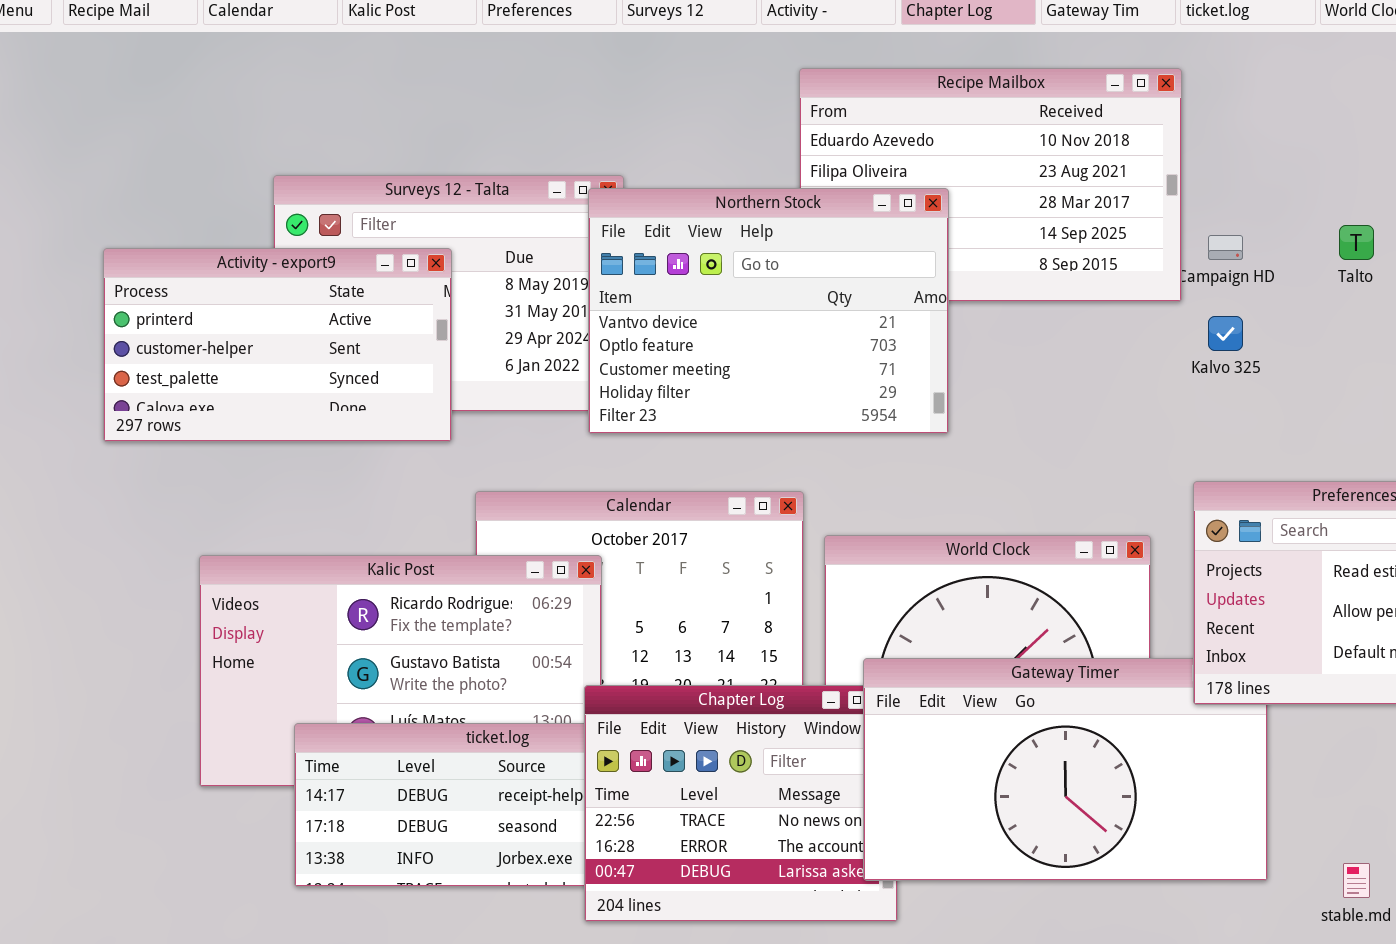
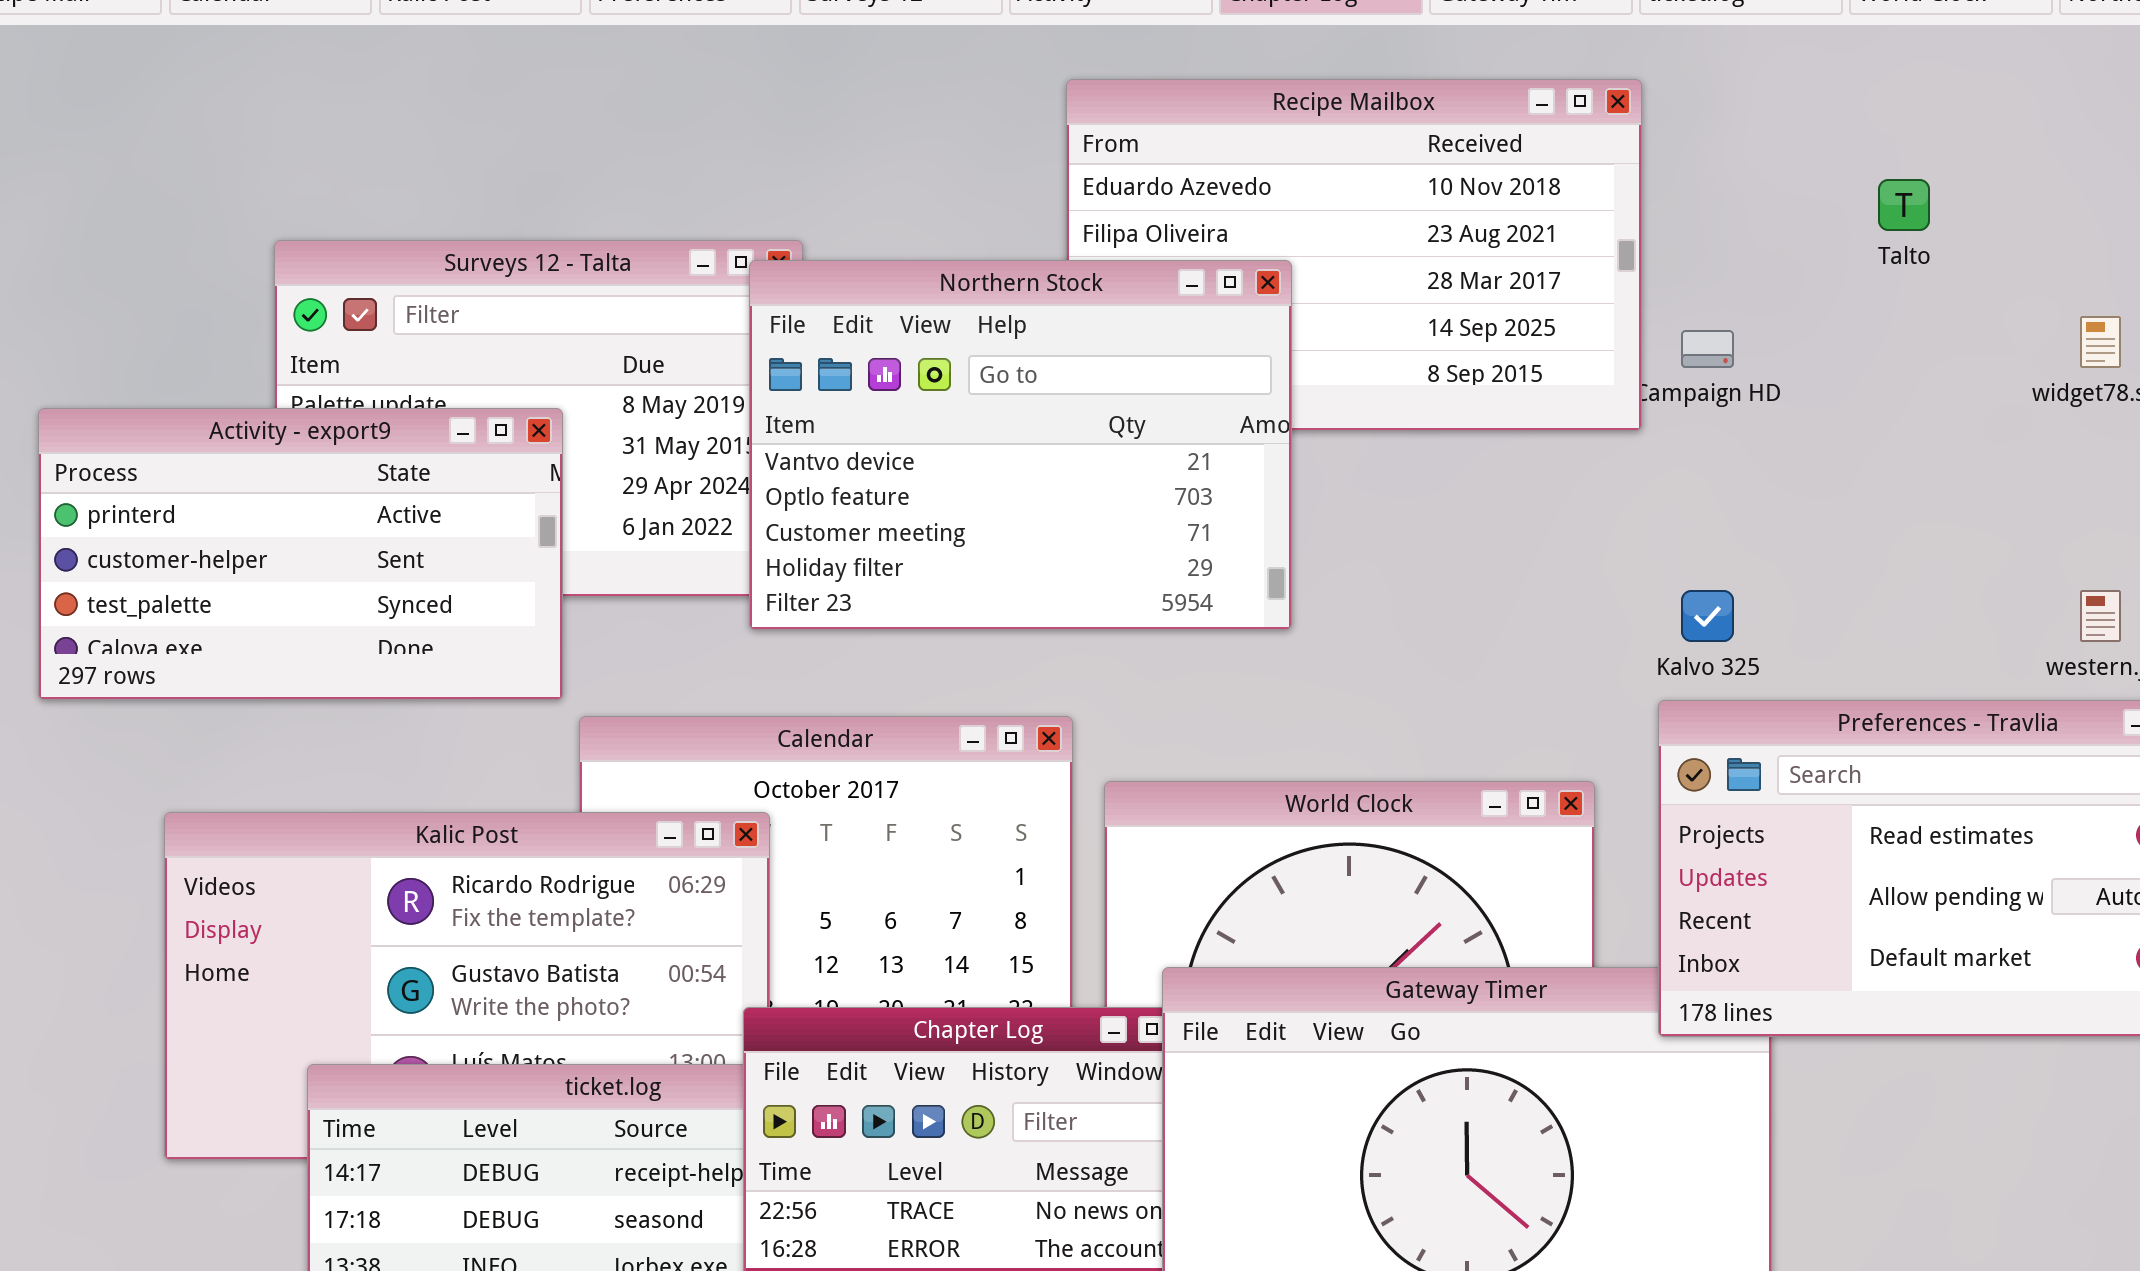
Talto: [1339,225,1374,260] -> [1878,179,1930,231], moved
Activity - export9: [103,248,452,442] -> [38,408,563,700], moved
Kalvo 325: [1208,316,1243,351] -> [1681,590,1734,642], moved

